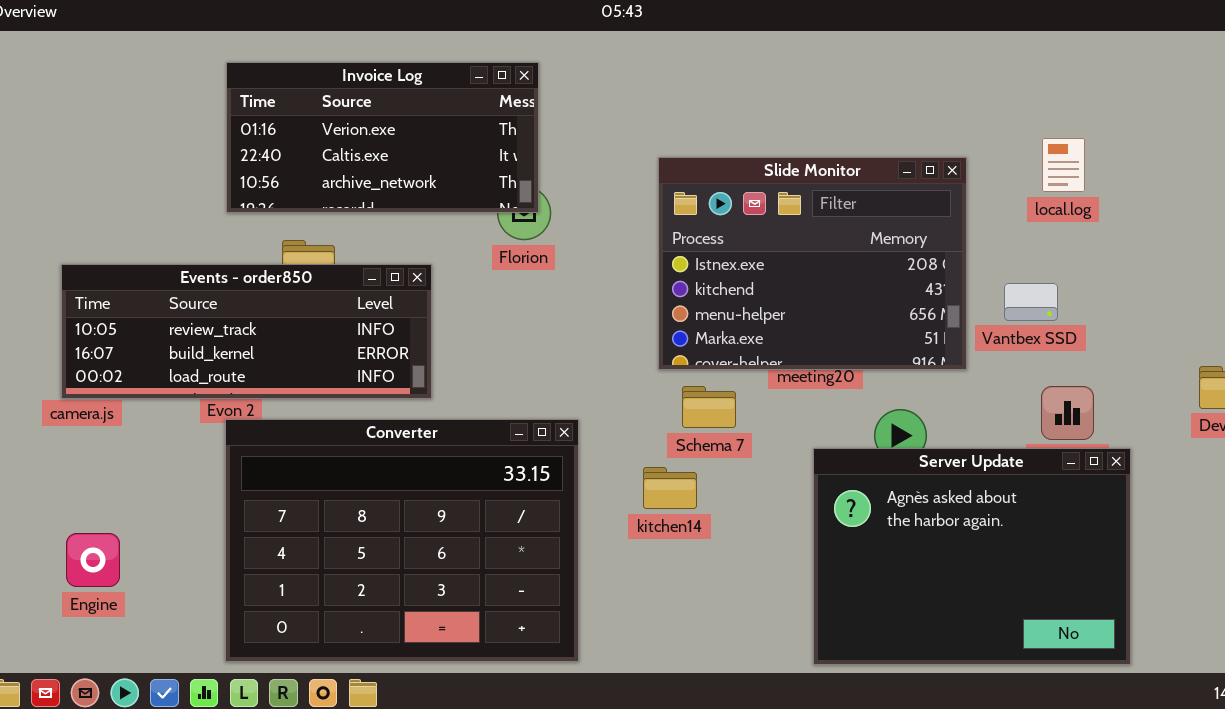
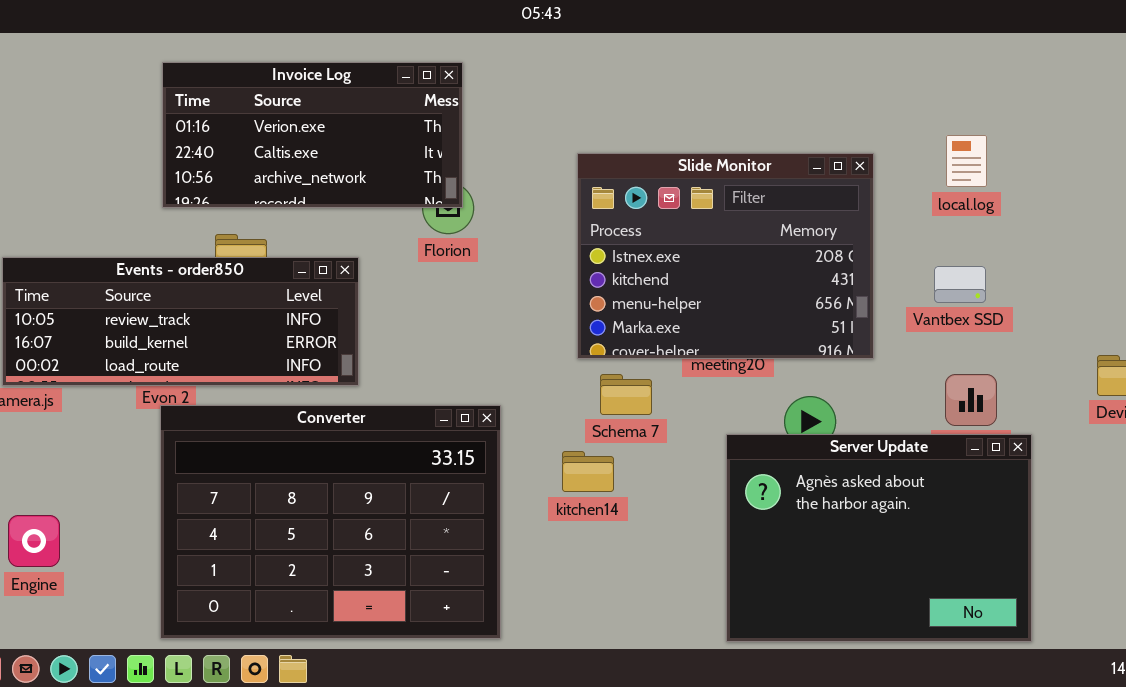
Vantbex SSD: [1004,283,1058,321] -> [934,266,986,303], moved

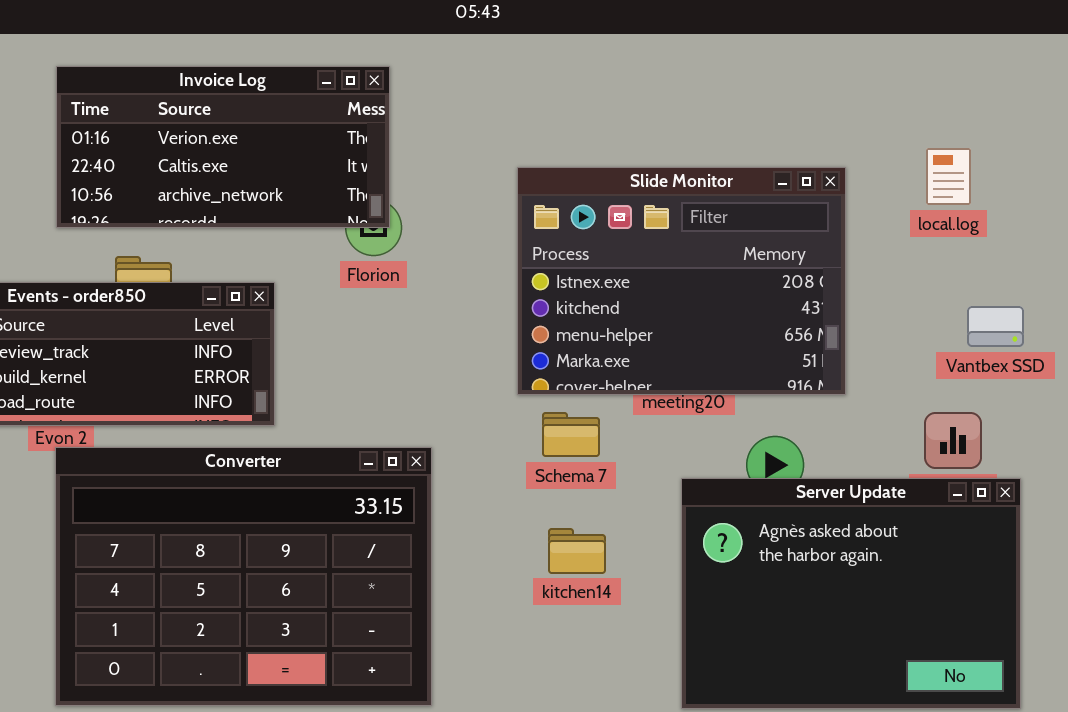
Vantbex SSD: [934,266,986,303] -> [967,306,1024,347], moved
kitchen14: [562,451,614,492] -> [548,528,606,574], moved

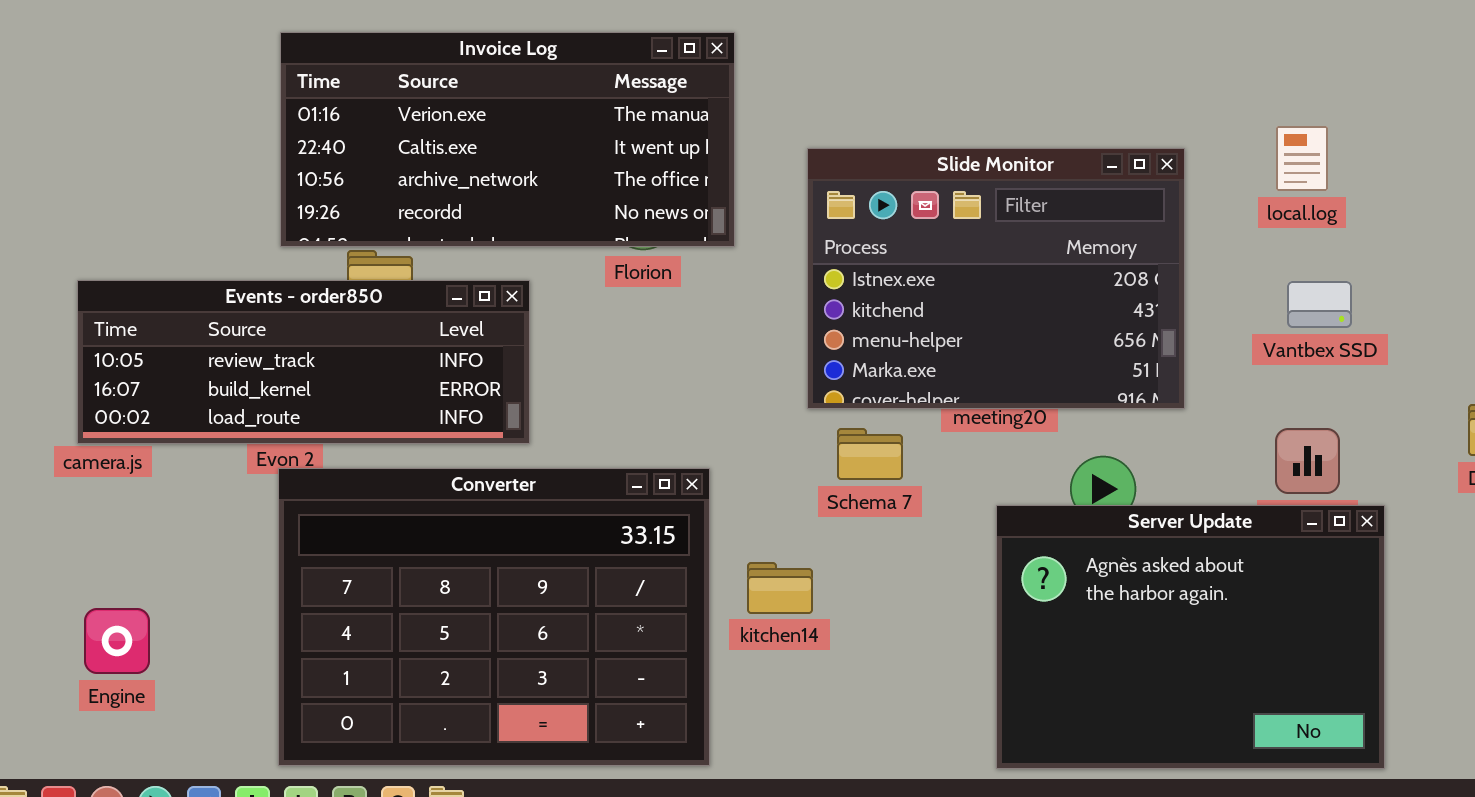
Invoice Log: [56,66,390,228] -> [280,32,735,247], resized
Vantbex SSD: [967,306,1024,347] -> [1287,281,1352,328], moved
kitchen14: [548,528,606,574] -> [747,562,813,614], moved

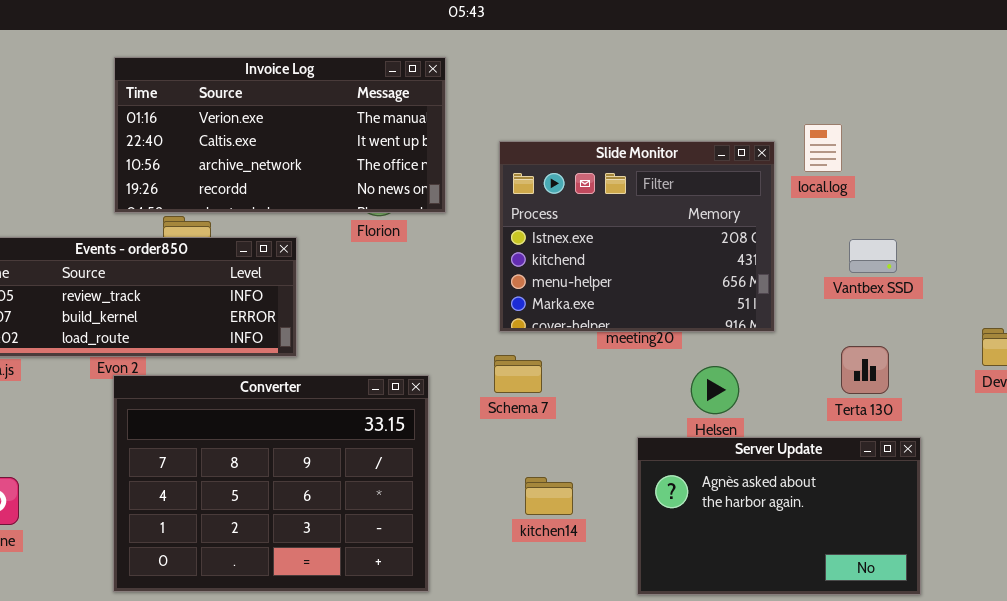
local.log: [1276,126,1328,191] -> [804,124,842,172], moved
Schema 7: [837,428,903,480] -> [494,355,542,393], moved
Server Update: [996,505,1385,769] -> [637,437,921,595], resized
kitchen14: [747,562,813,614] -> [525,477,573,515], moved

